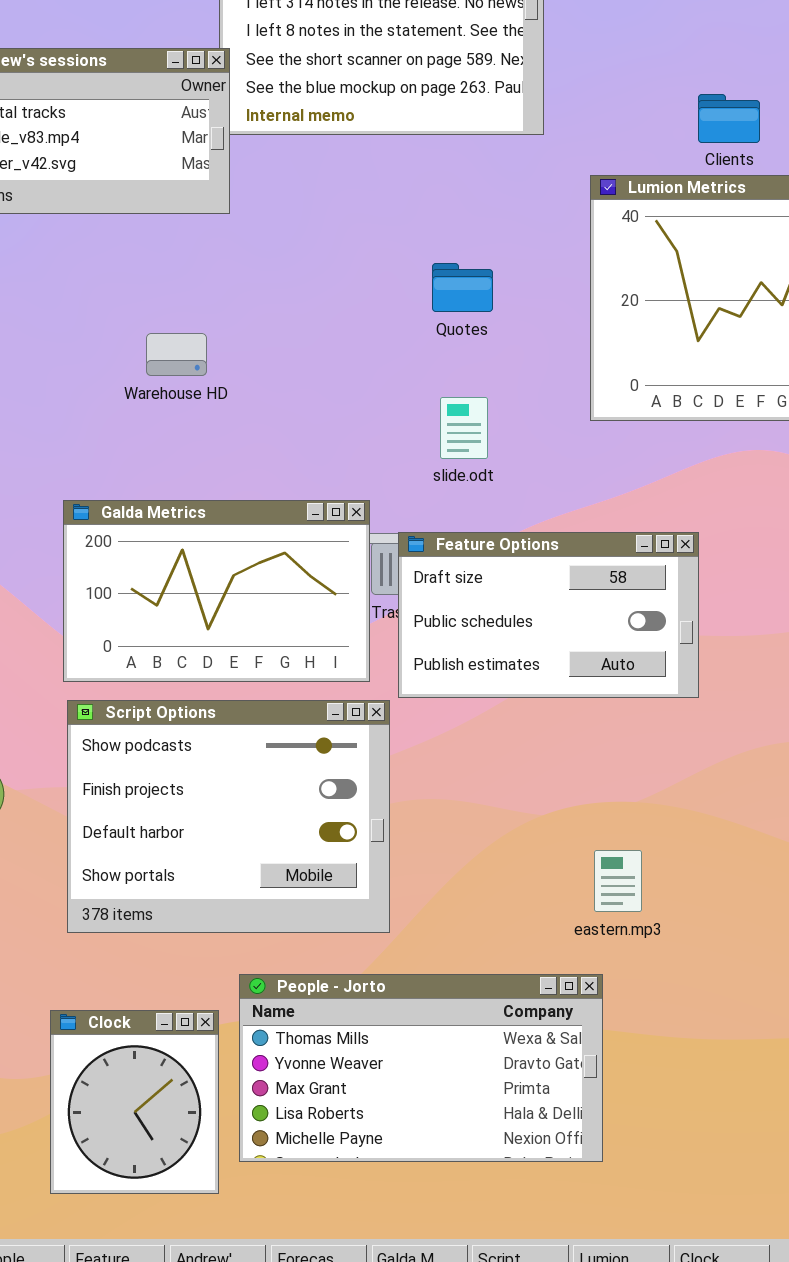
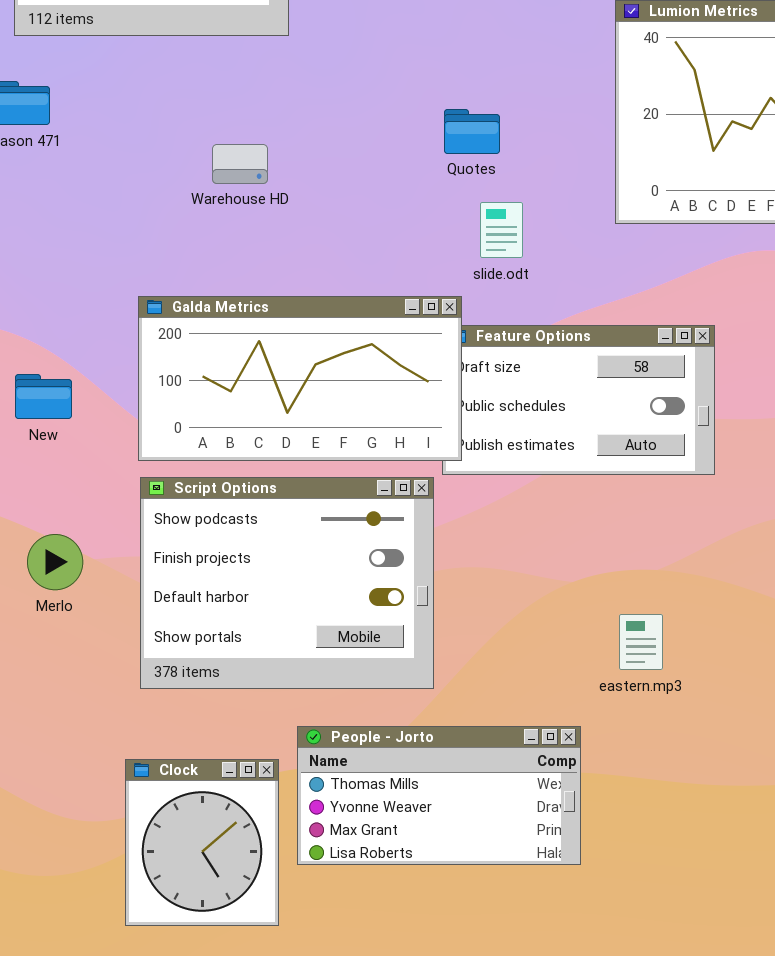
Quotes: [432,263,493,312] -> [444,109,500,154], moved
Galda Metrics: [63,500,370,682] -> [138,296,462,461], resized
People - Jorto: [239,974,603,1162] -> [297,726,581,865], resized

